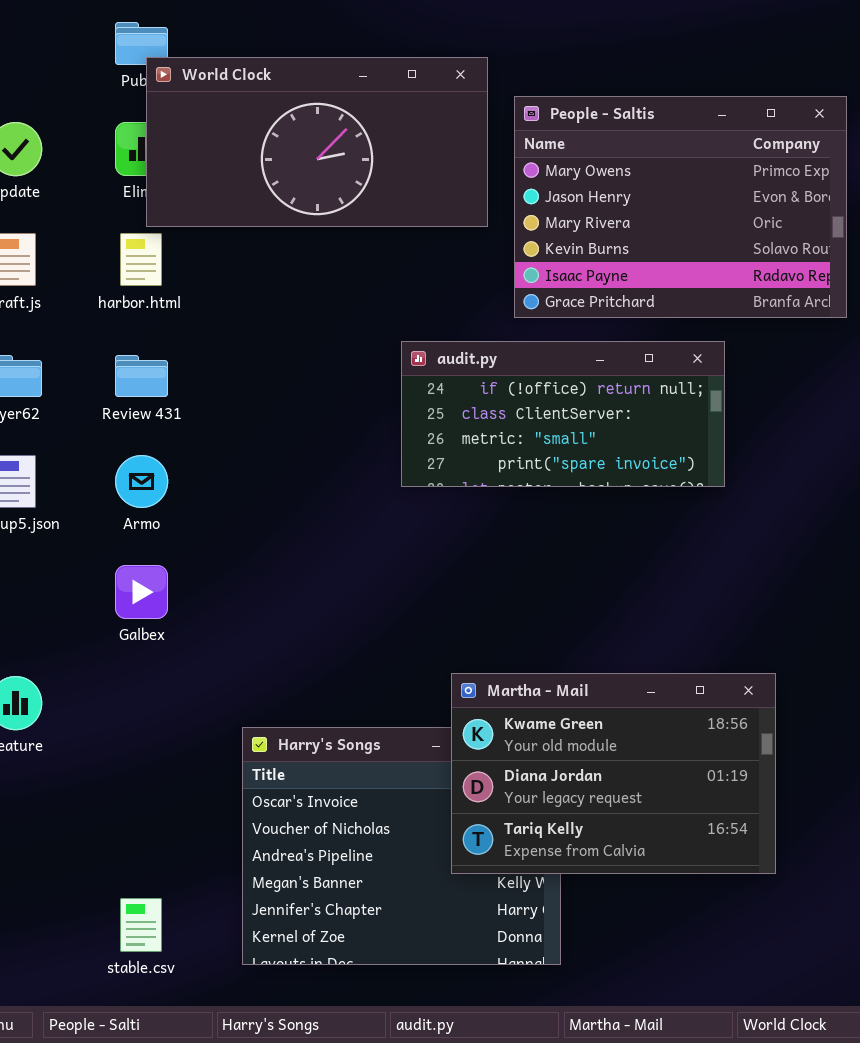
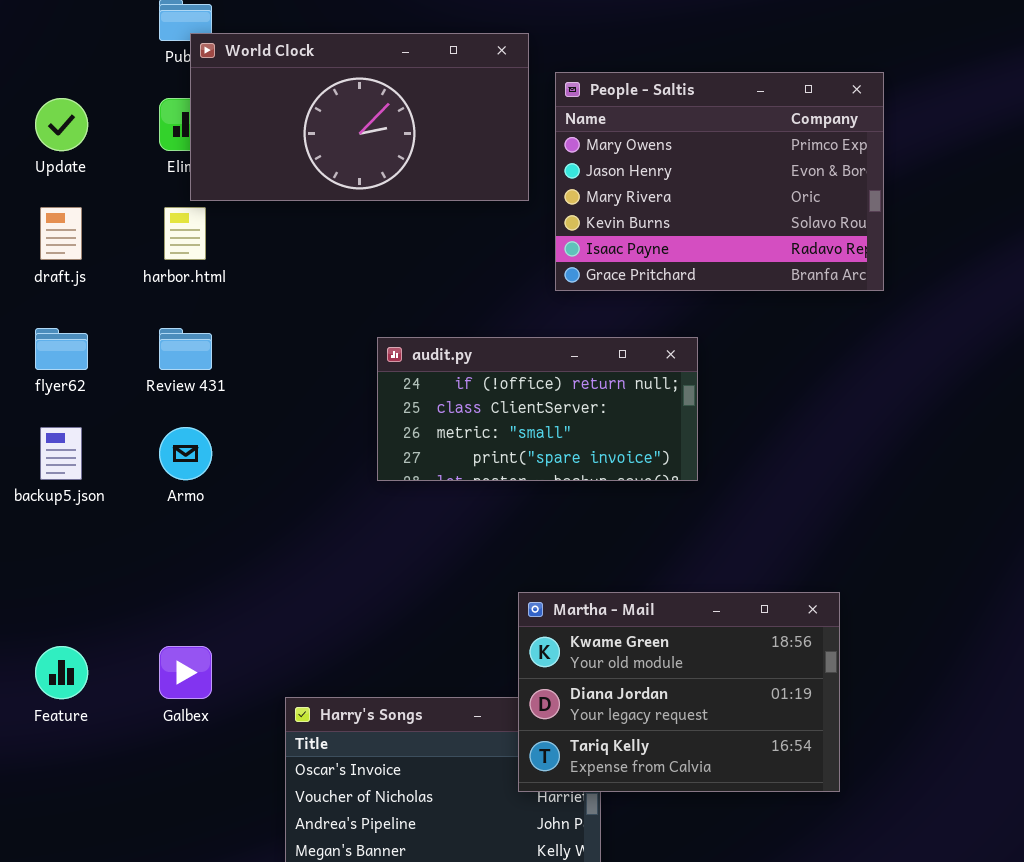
audit.py: [401,341,725,487] -> [377,337,698,481], moved
Galbex: [115,565,168,619] -> [159,646,212,699], moved
Martha - Mail: [451,673,776,874] -> [518,592,840,792], moved

